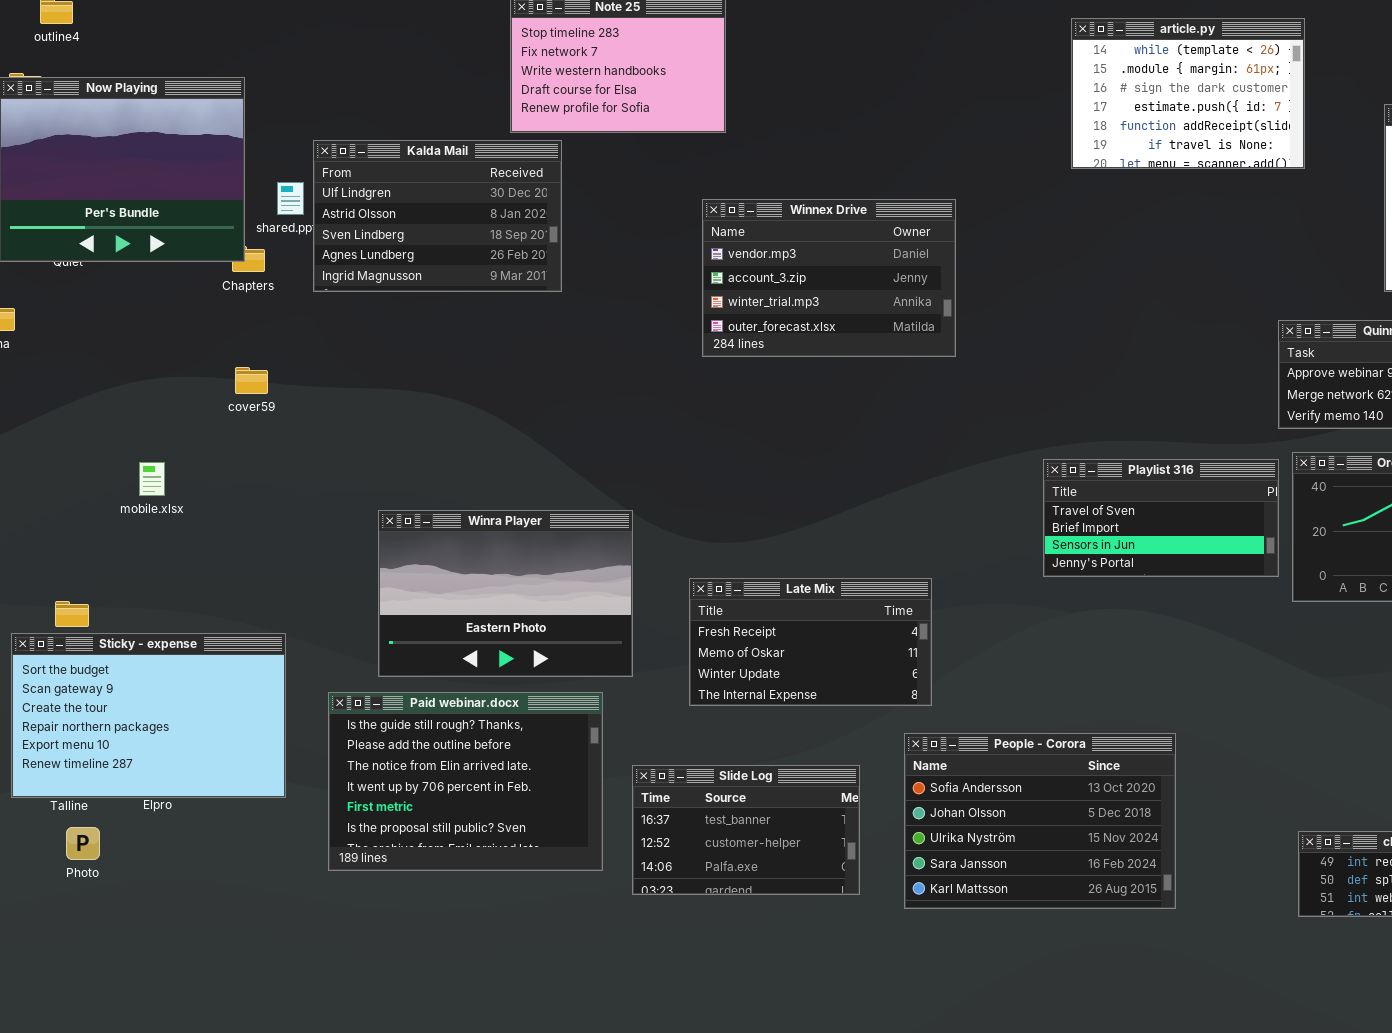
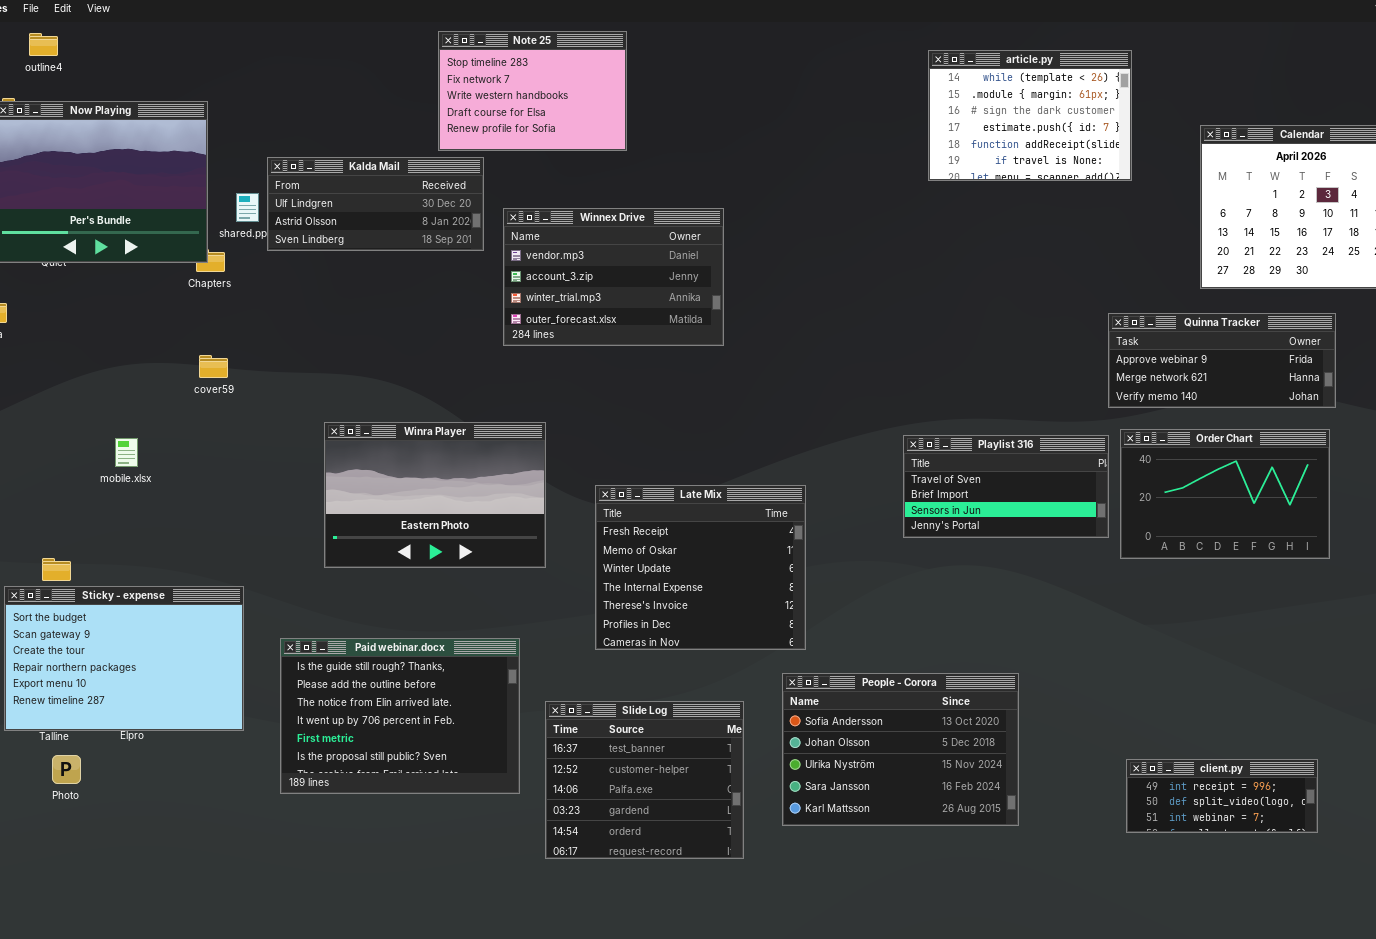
Kalda Mail: [313,140,562,292] -> [267,157,484,251], resized
Winnex Drive: [702,199,956,357] -> [503,208,724,346], moved
Winra Player: [378,510,633,677] -> [324,422,546,568], moved
Late Mix: [689,578,932,706] -> [595,485,806,650], resized
Slide Log: [632,765,860,895] -> [545,701,744,859], resized

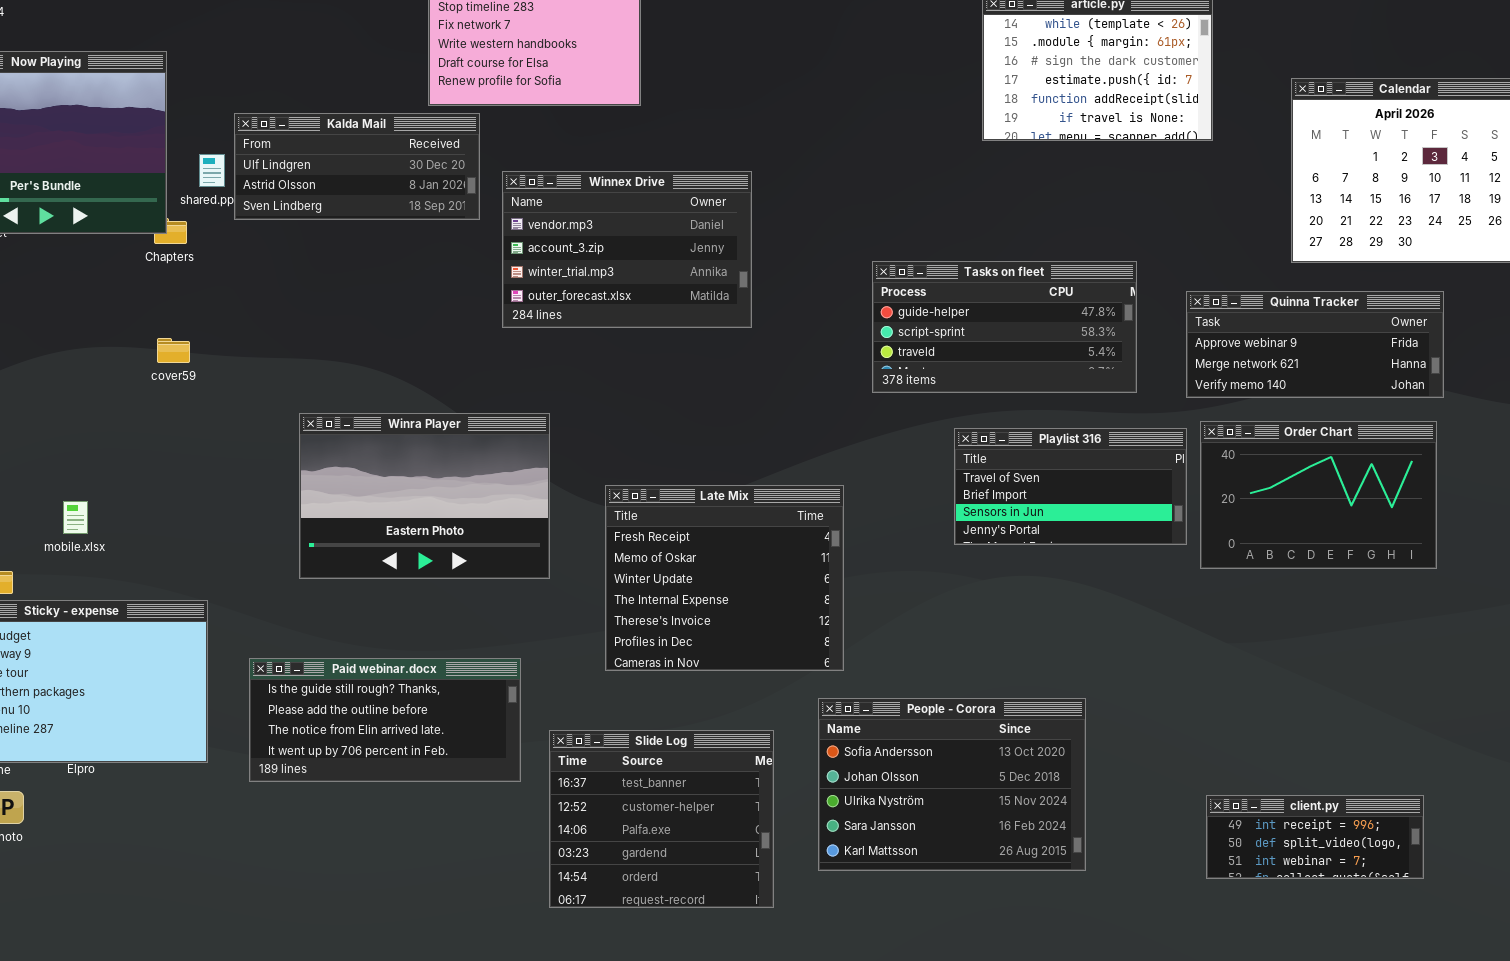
Tasks on fleet: none -> [872,261,1137,393], opened
mobile.xlsx: [115,438,138,467] -> [63,501,88,534], moved
Paid webinar.docx: [280,638,520,794] -> [249,658,521,782], resized

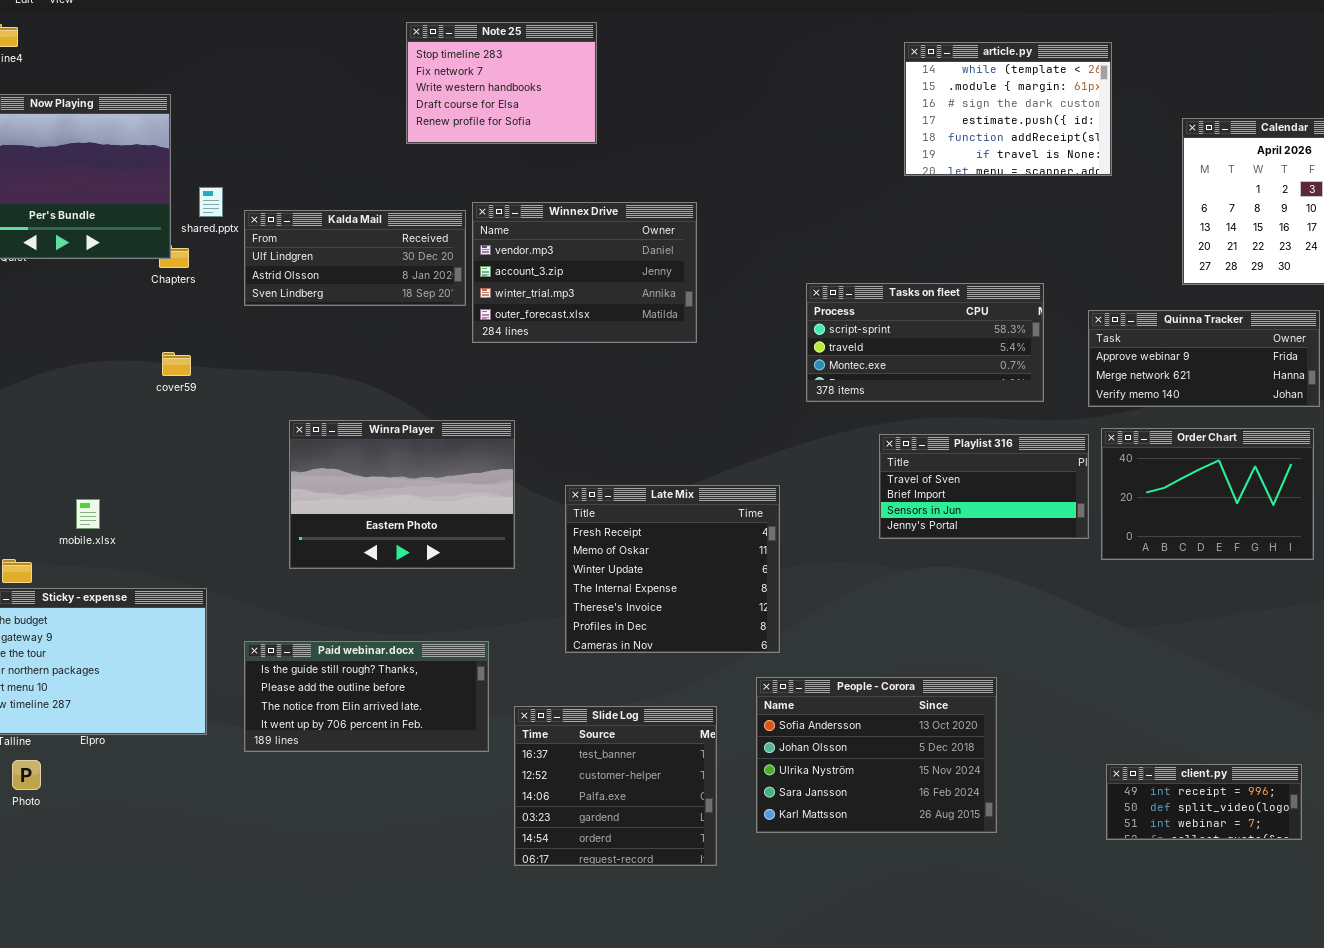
Kalda Mail: [234,113,480,220] -> [244,210,466,306], moved
Tasks on fleet: [872,261,1137,393] -> [806,283,1044,402], scrolled down 1 row

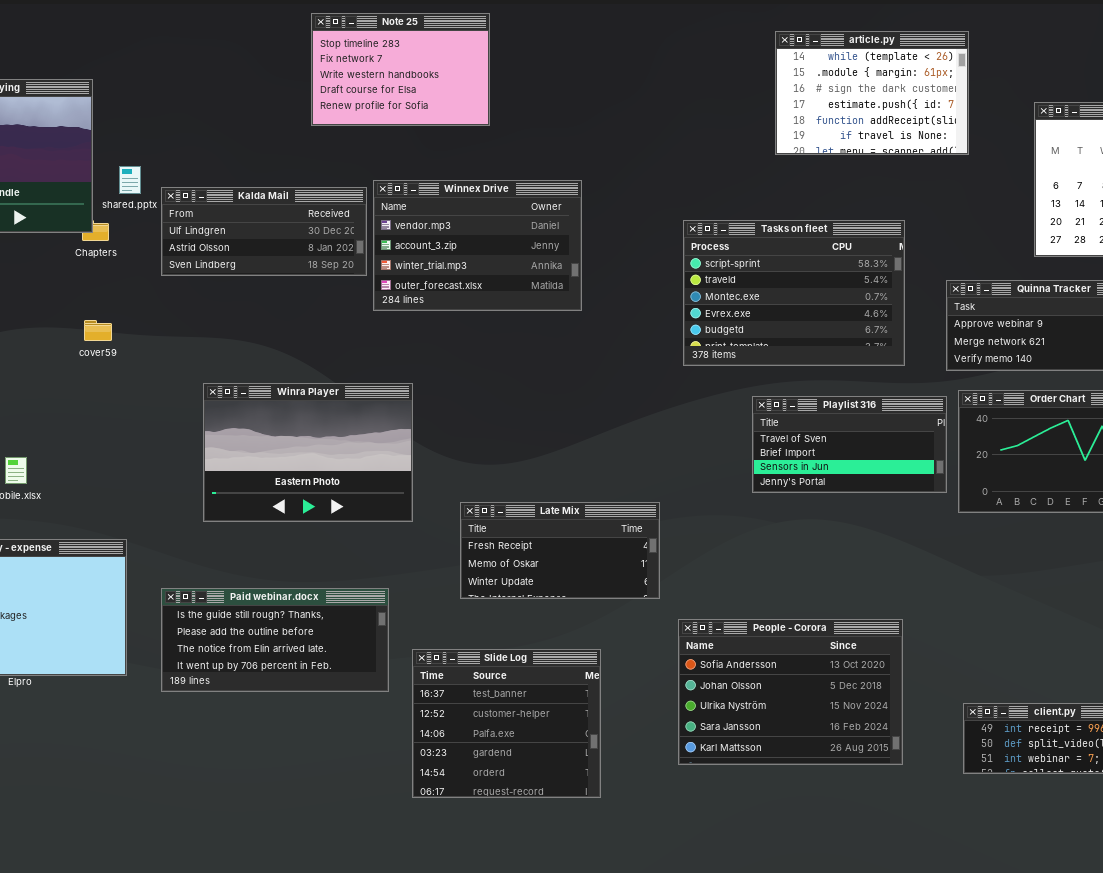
Tasks on fleet: [806,283,1044,402] -> [683,220,905,366], resized
Late Mix: [565,485,780,653] -> [460,502,660,599], resized
People - Corora: [756,677,997,833] -> [678,619,903,765], moved

